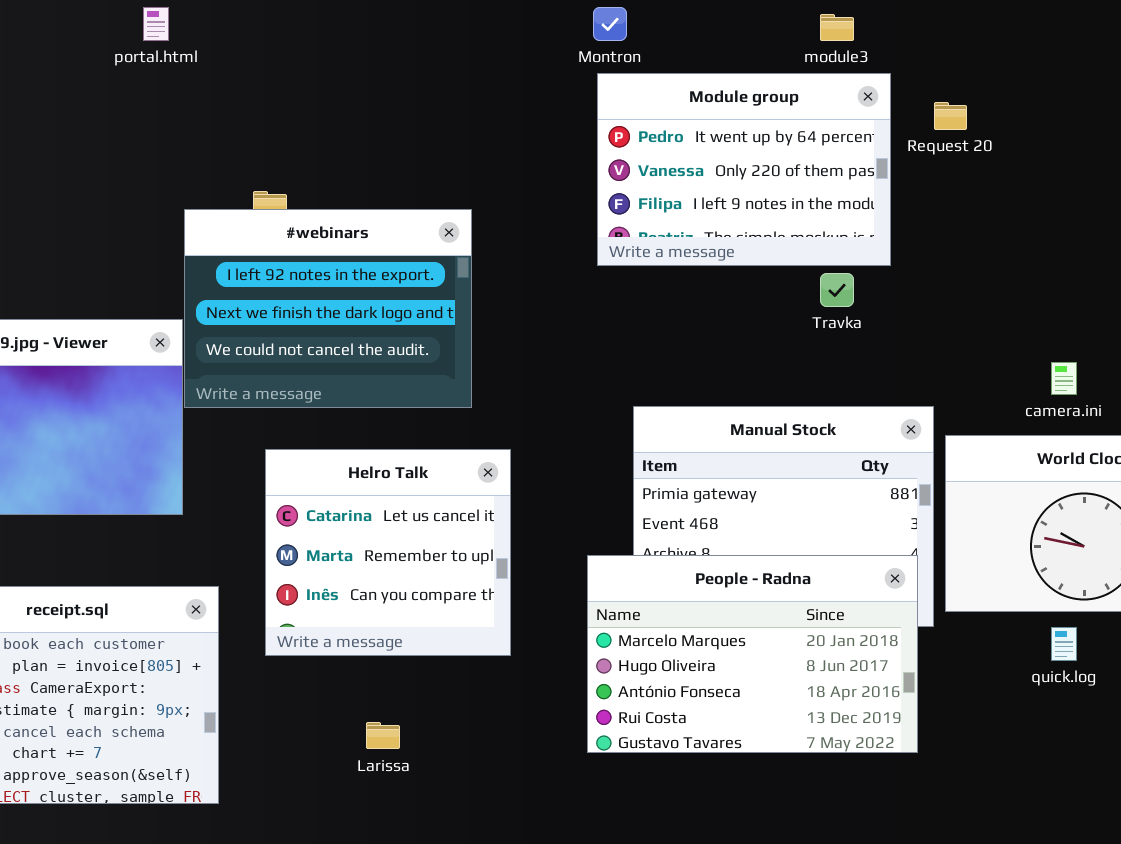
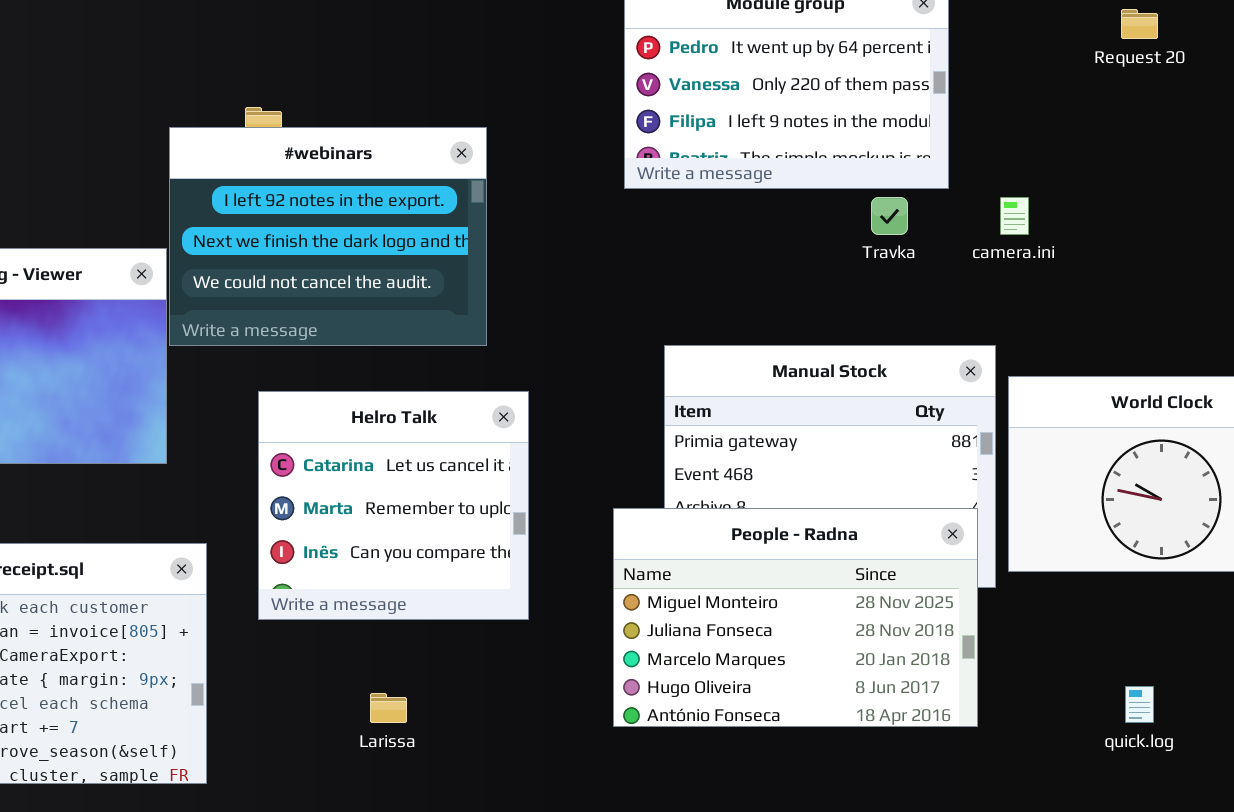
Request 20: [934,102,967,130] -> [1121,9,1158,39], moved
camera.ini: [1051,362,1077,395] -> [1000,197,1029,235], moved
People - Radna: [587,555,918,753] -> [613,508,978,727], scrolled up 2 rows
quick.log: [1051,627,1077,661] -> [1125,686,1154,723], moved

